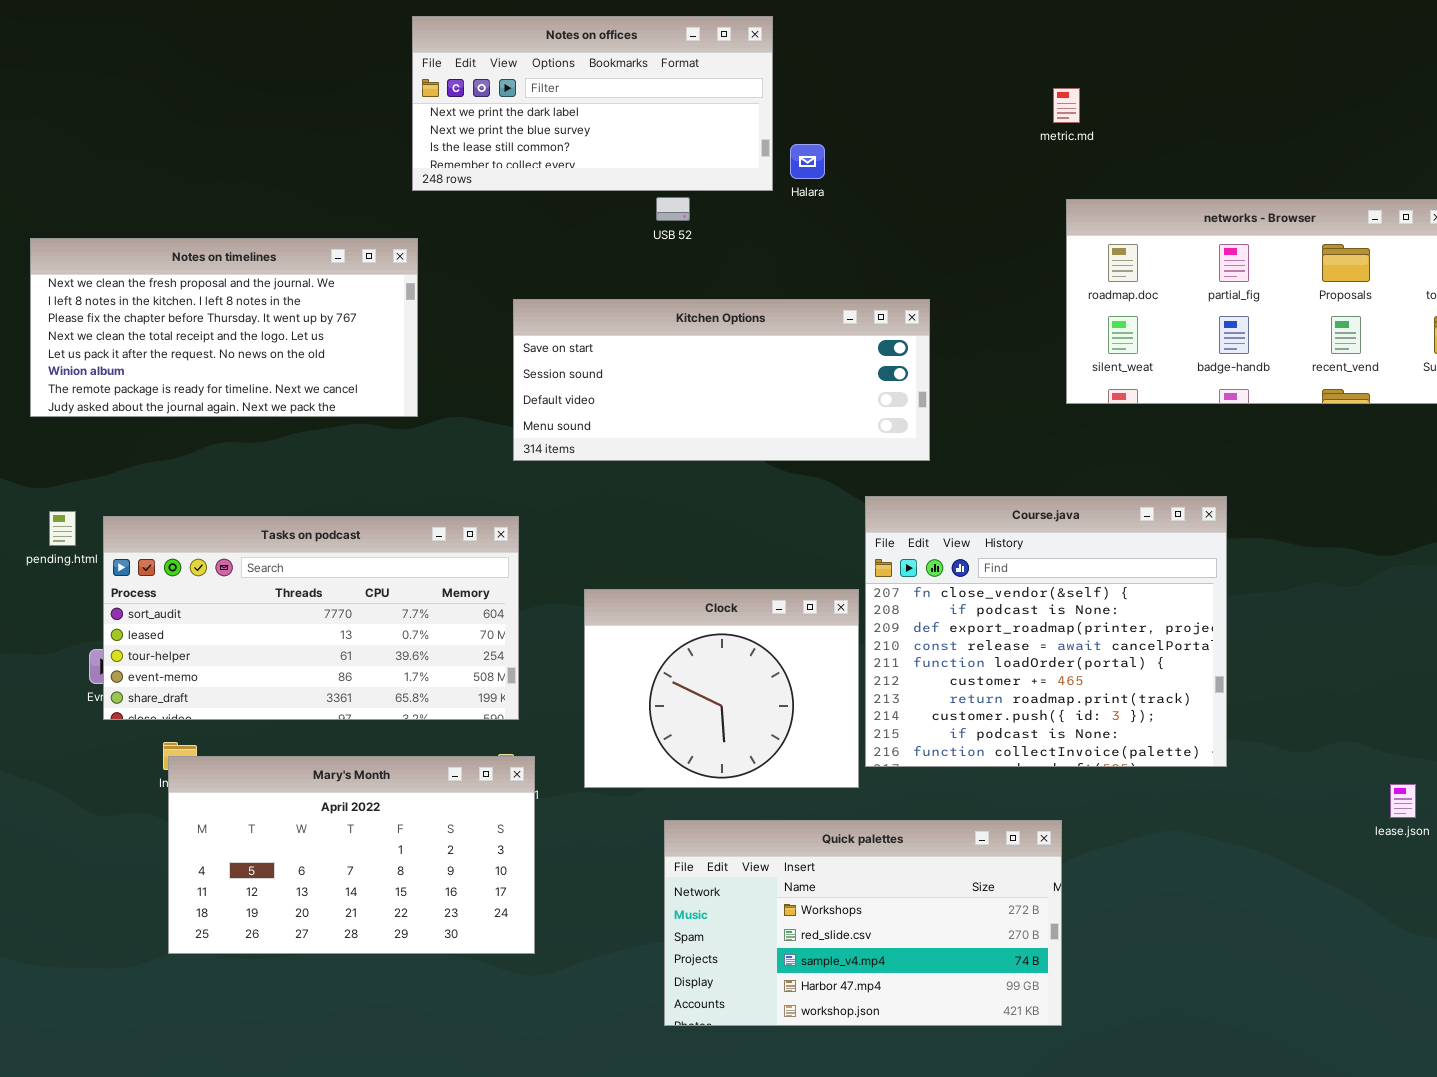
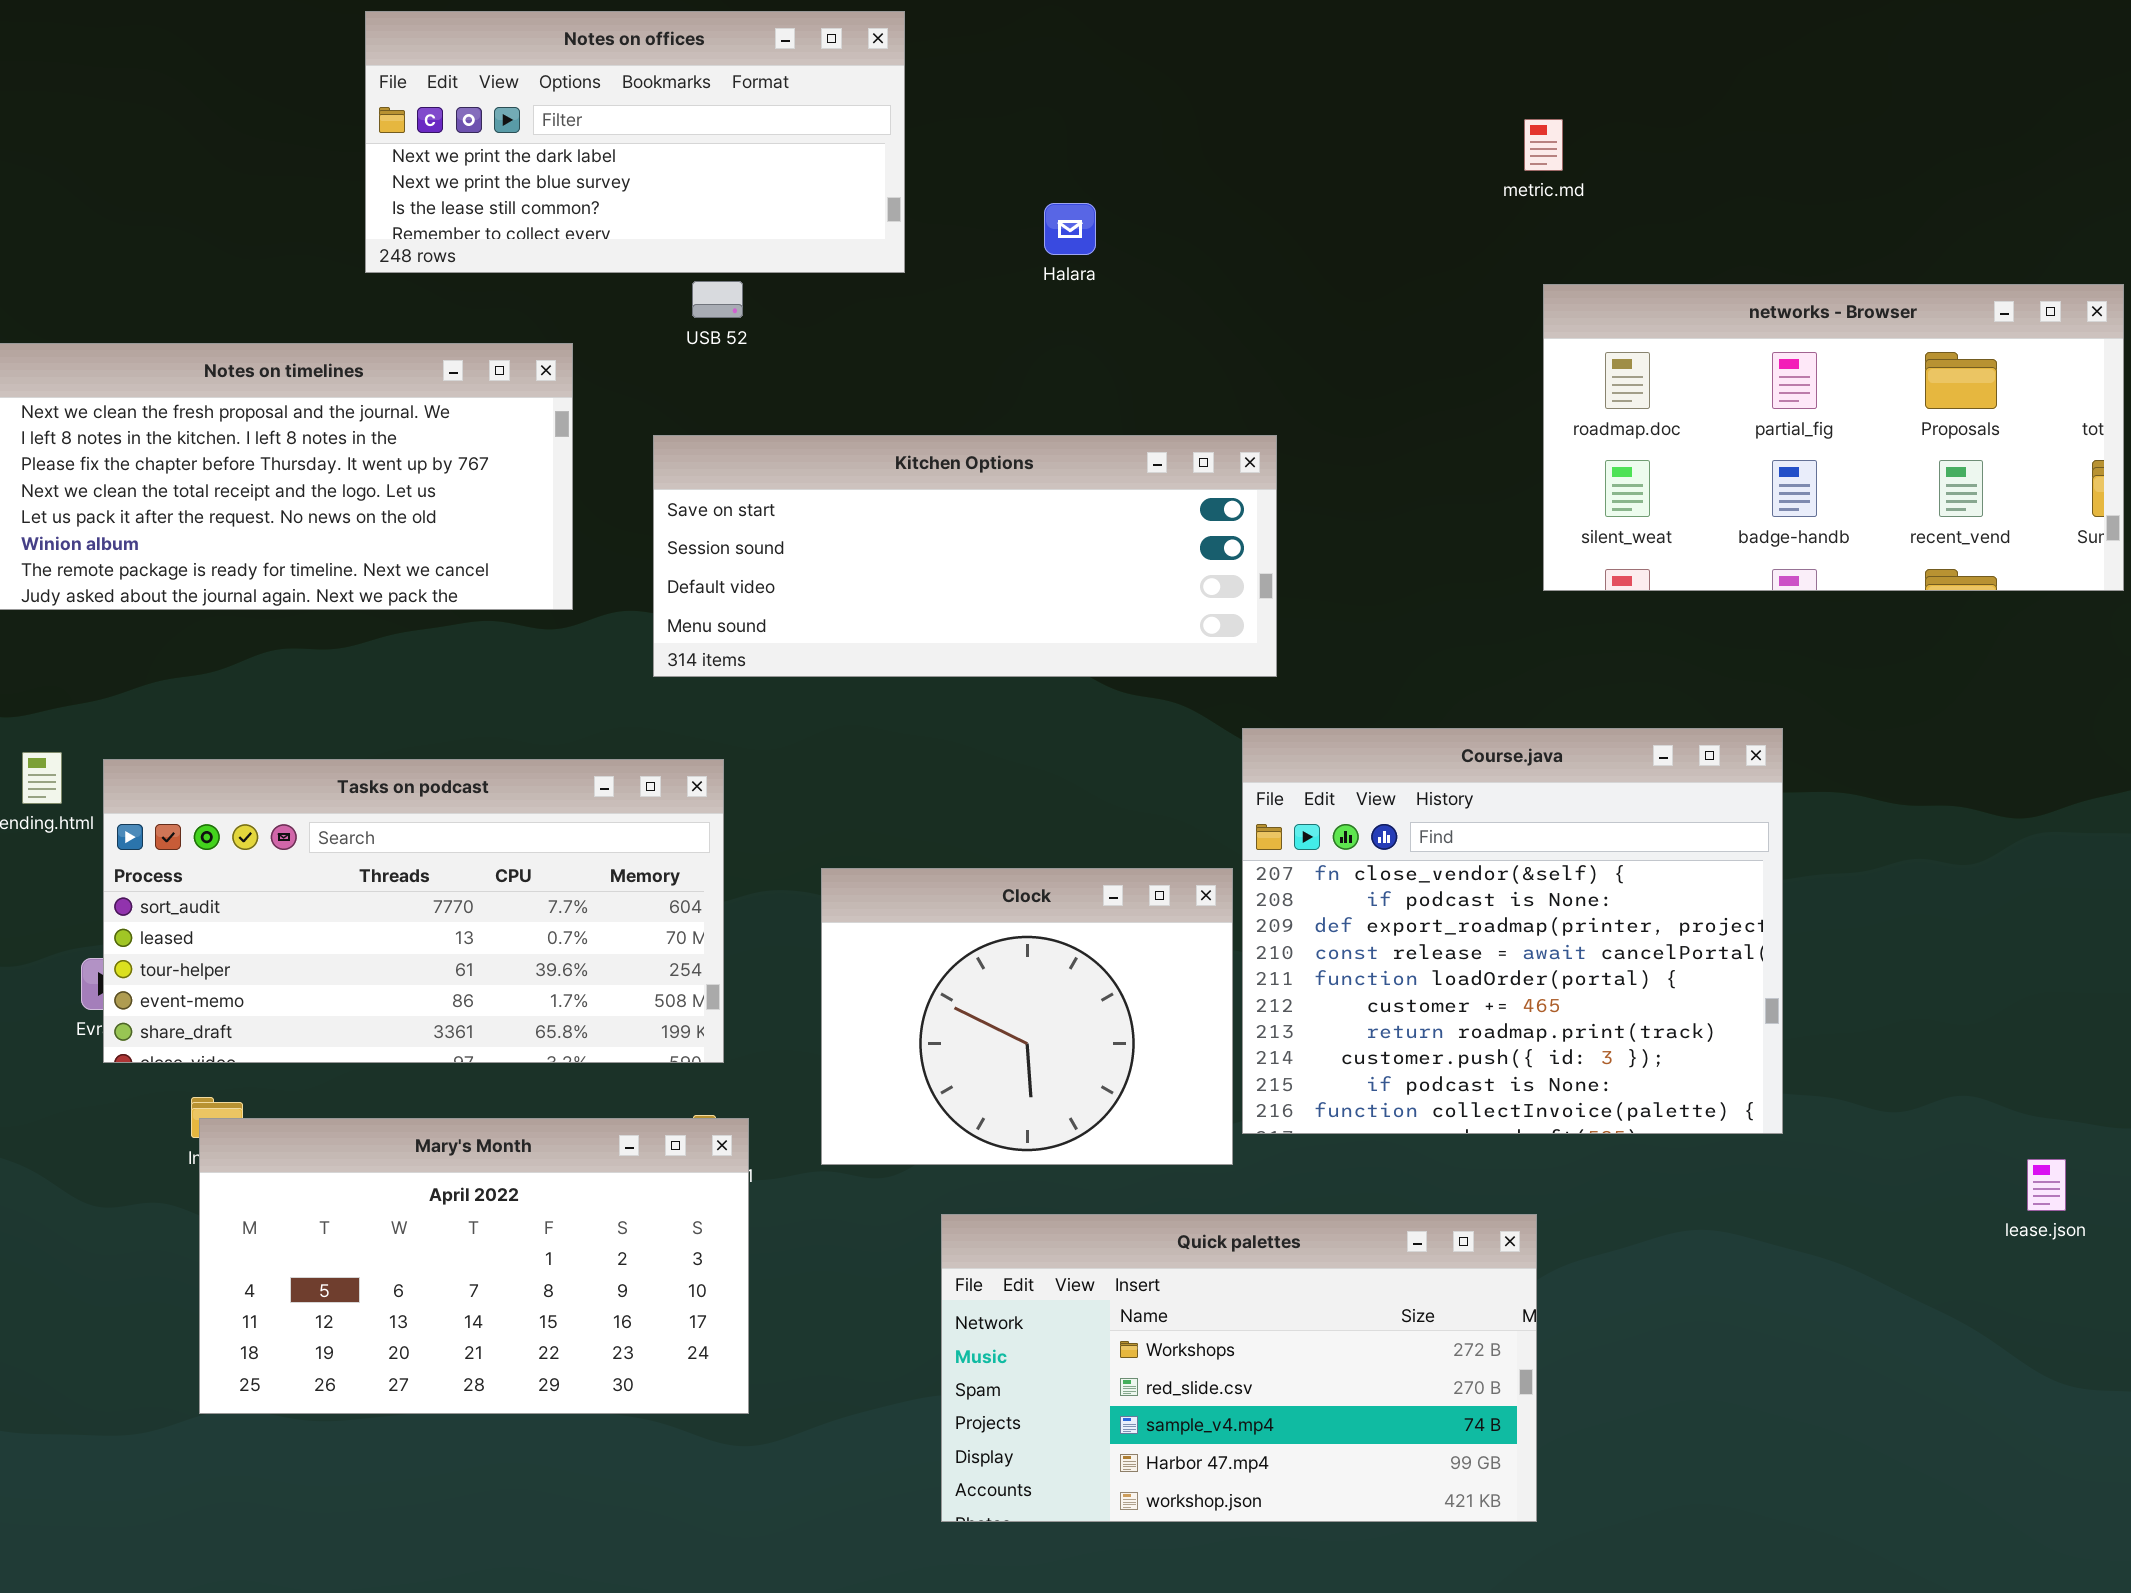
Notes on offices: [412,16,773,191] -> [365,11,905,273], moved
Halara: [790,144,825,179] -> [1044,203,1096,255], moved
USB 52: [656,197,690,221] -> [692,281,743,318], moved
Kitchen Options: [513,299,930,461] -> [653,435,1277,677], moved

